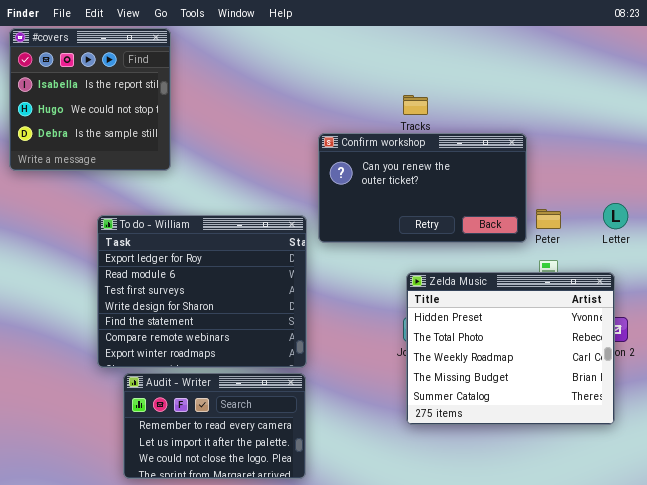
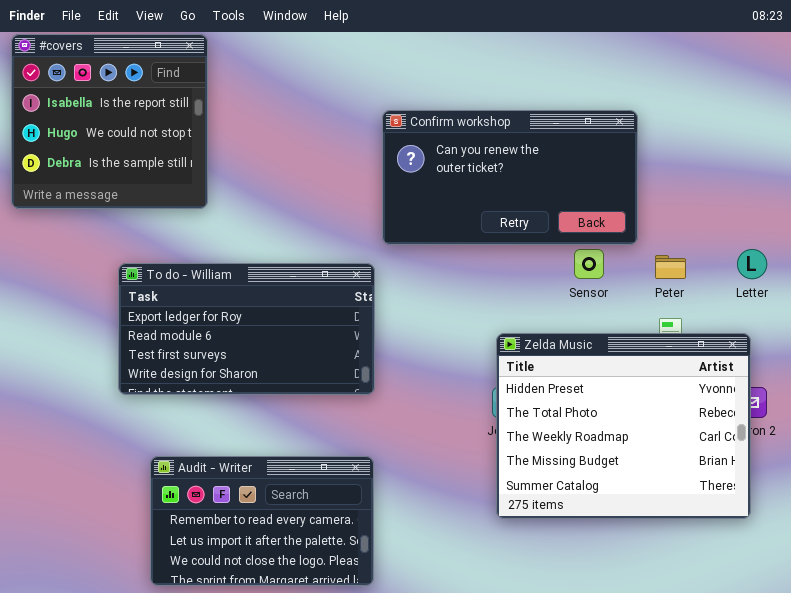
Confirm workshop: [318,133,527,243] -> [382,110,638,245], moved
To do - William: [97,215,307,368] -> [118,263,375,395], resized

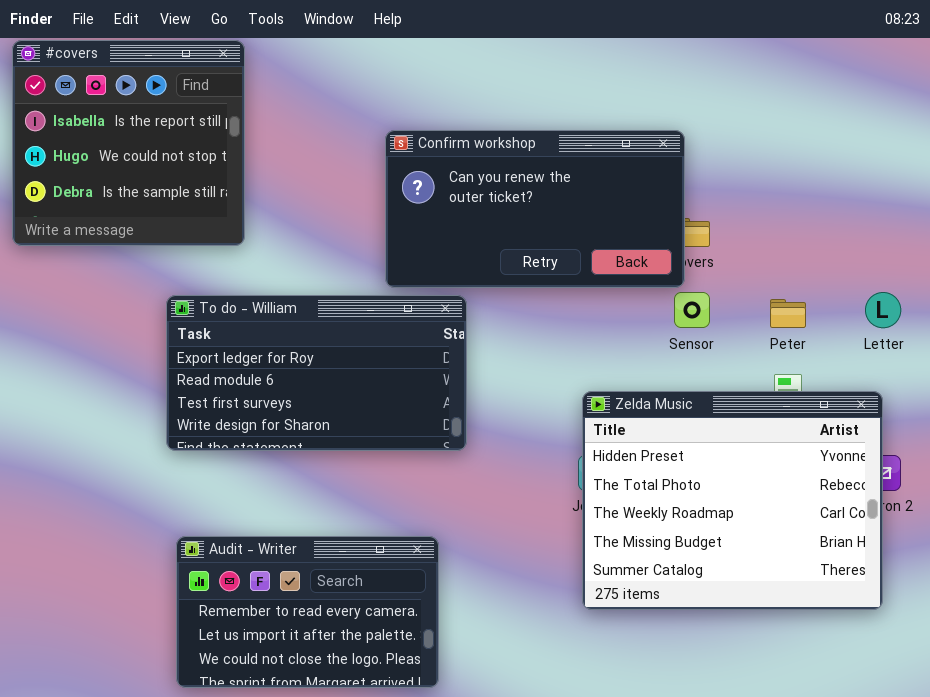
Confirm workshop: [382,110,638,245] -> [385,130,685,288], moved
To do - William: [118,263,375,395] -> [166,295,467,451], moved

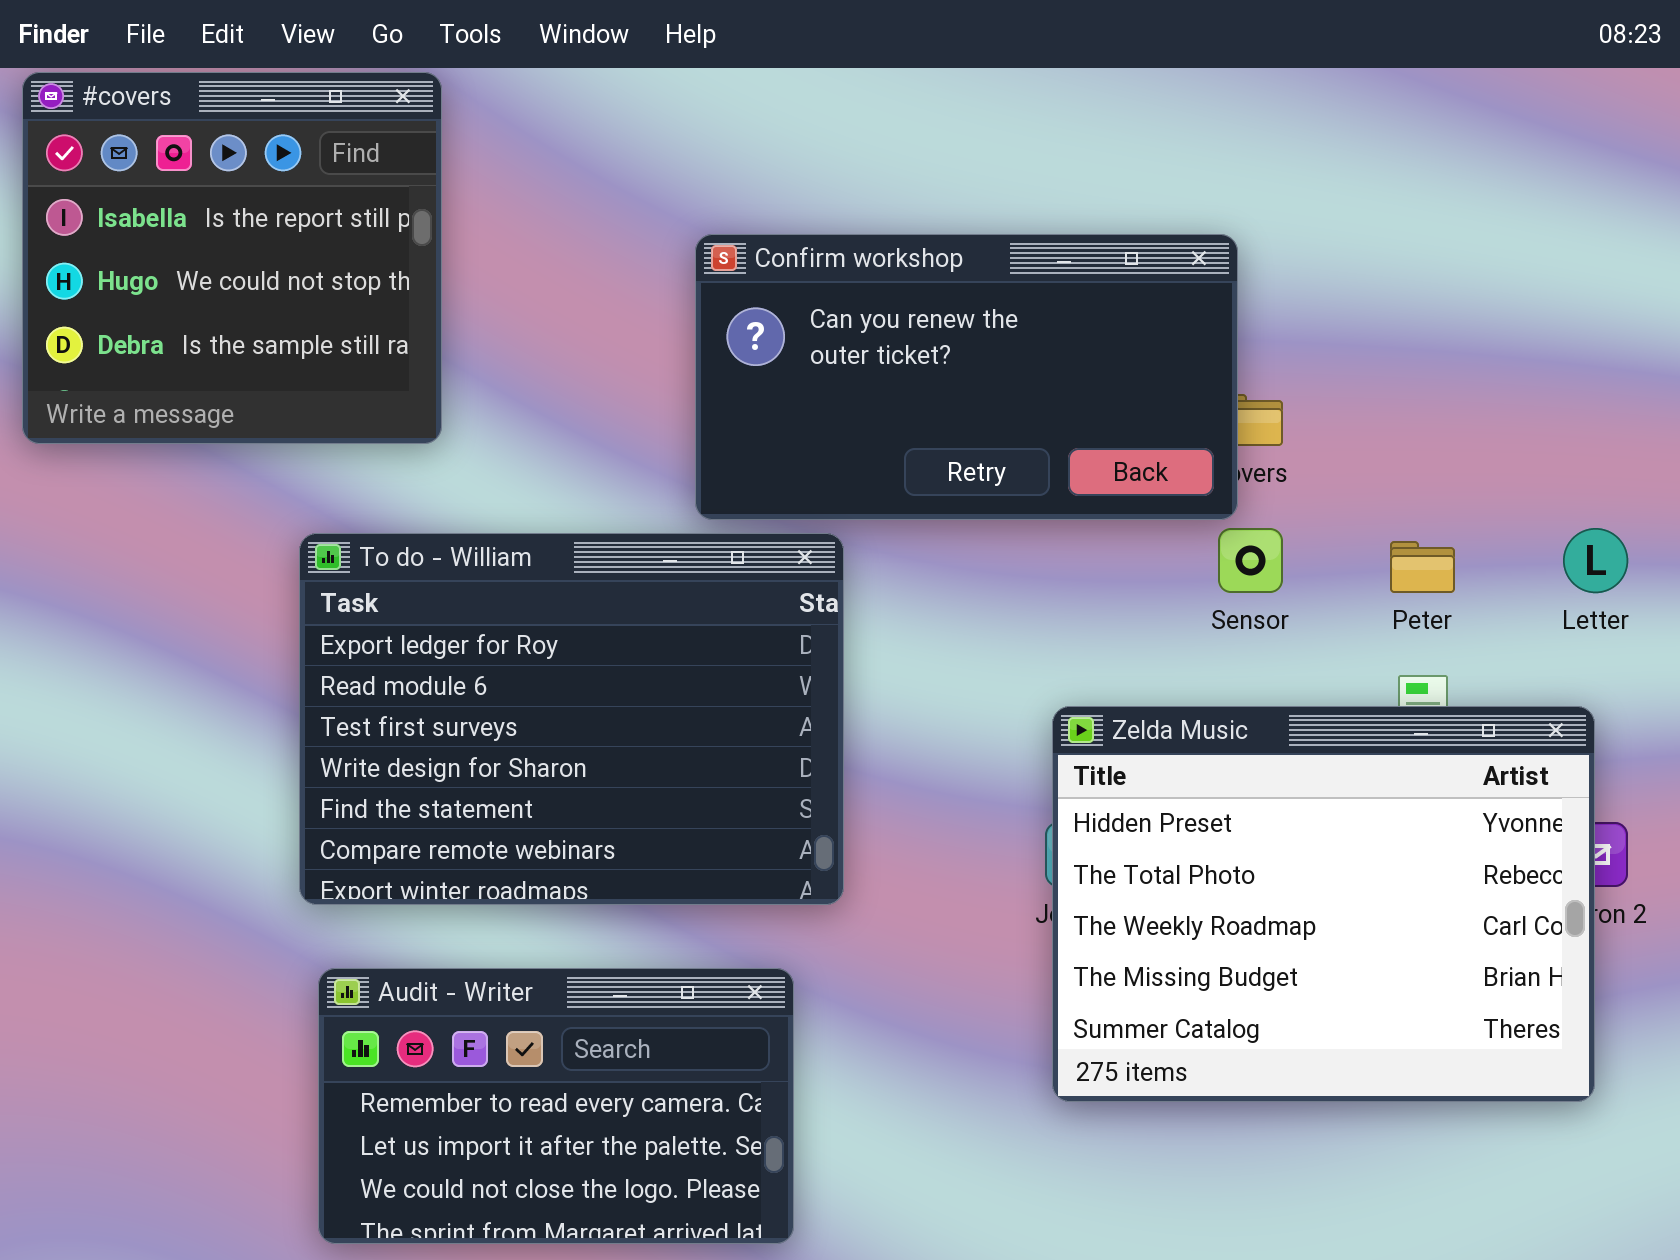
To do - William: [166,295,467,451] -> [299,533,844,905], resized

